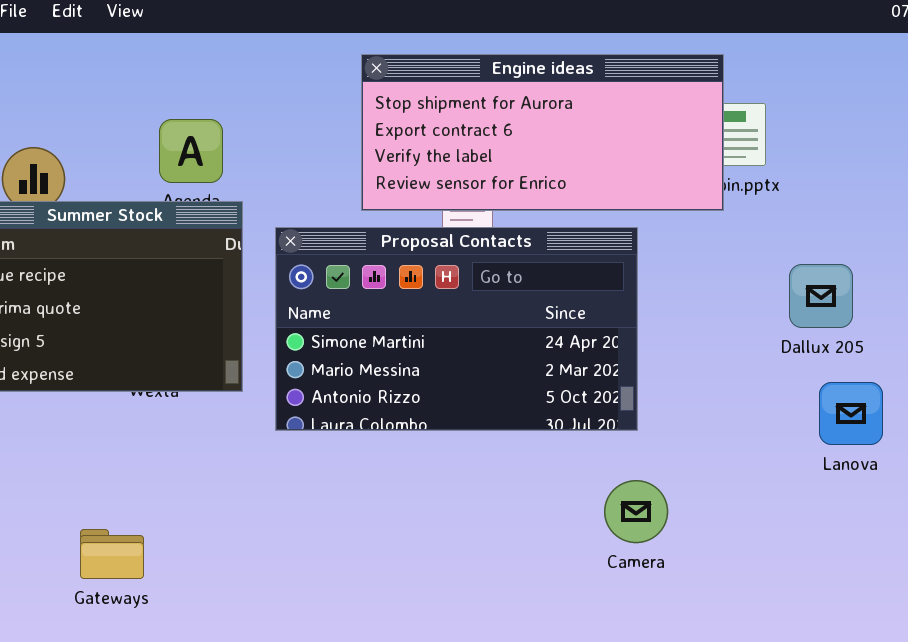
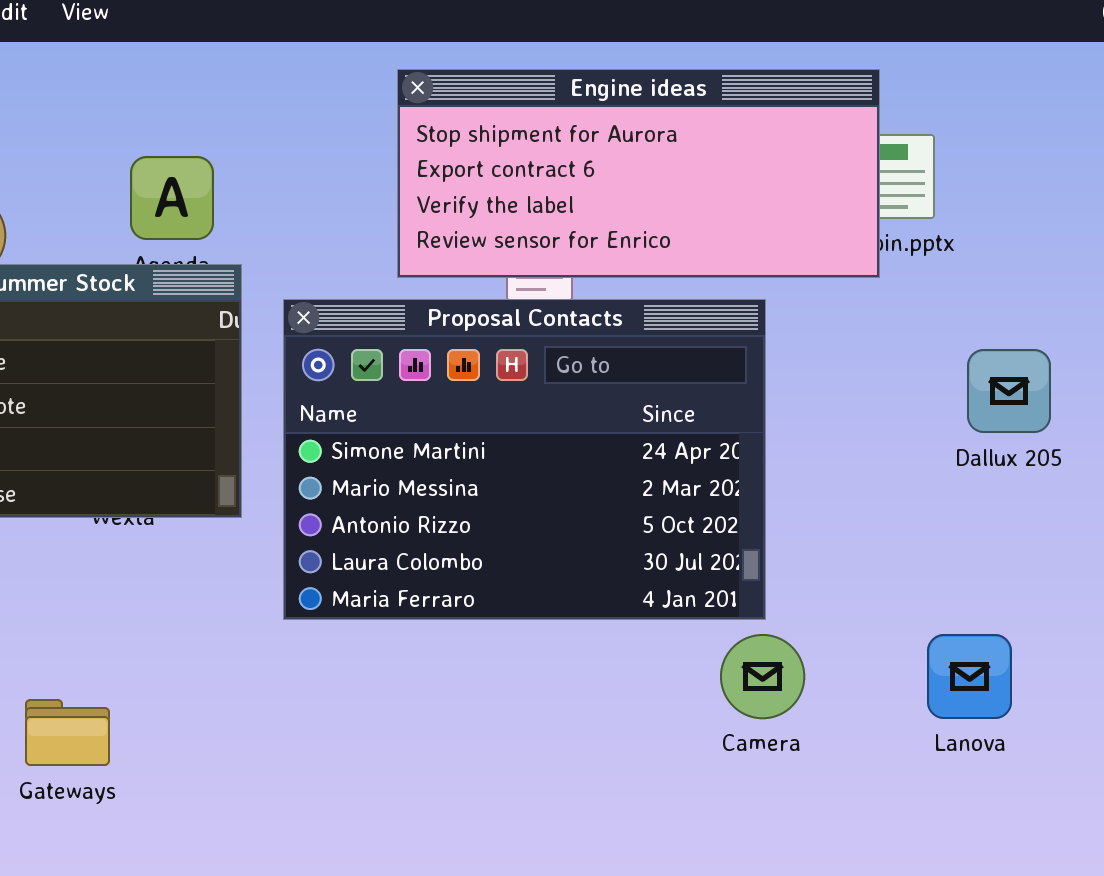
Proposal Contacts: [275,227,638,431] -> [283,299,766,620], resized
Lanova: [819,382,883,445] -> [927,634,1012,719], moved

